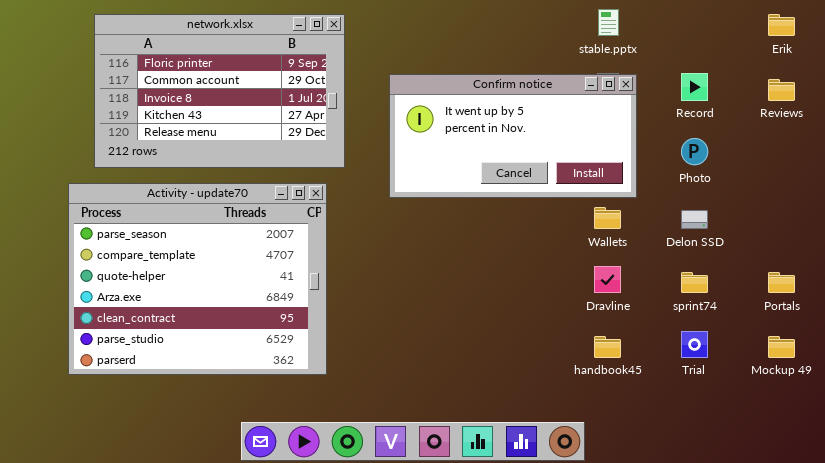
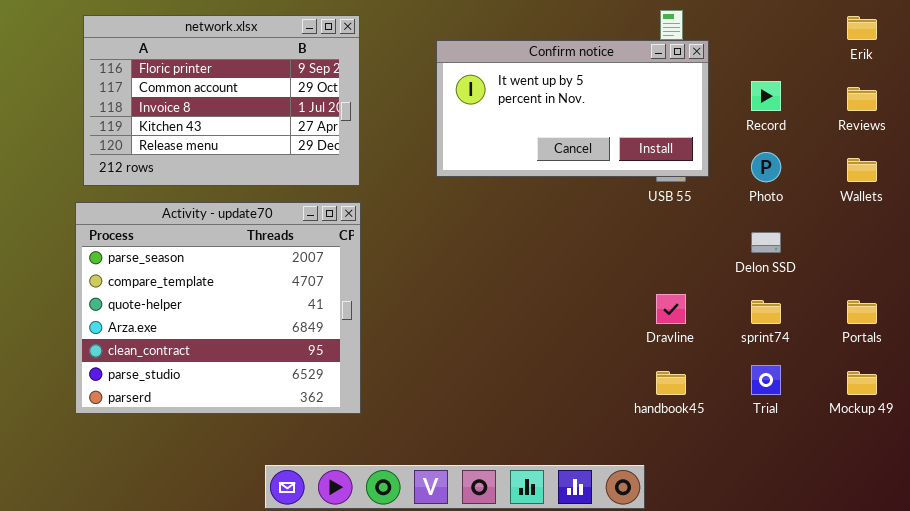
network.xlsx: [94,14,345,168] -> [83,15,360,186], moved
Confirm notice: [389,74,637,198] -> [436,40,709,177], moved
Wallets: [594,207,621,229] -> [847,158,877,182], moved

